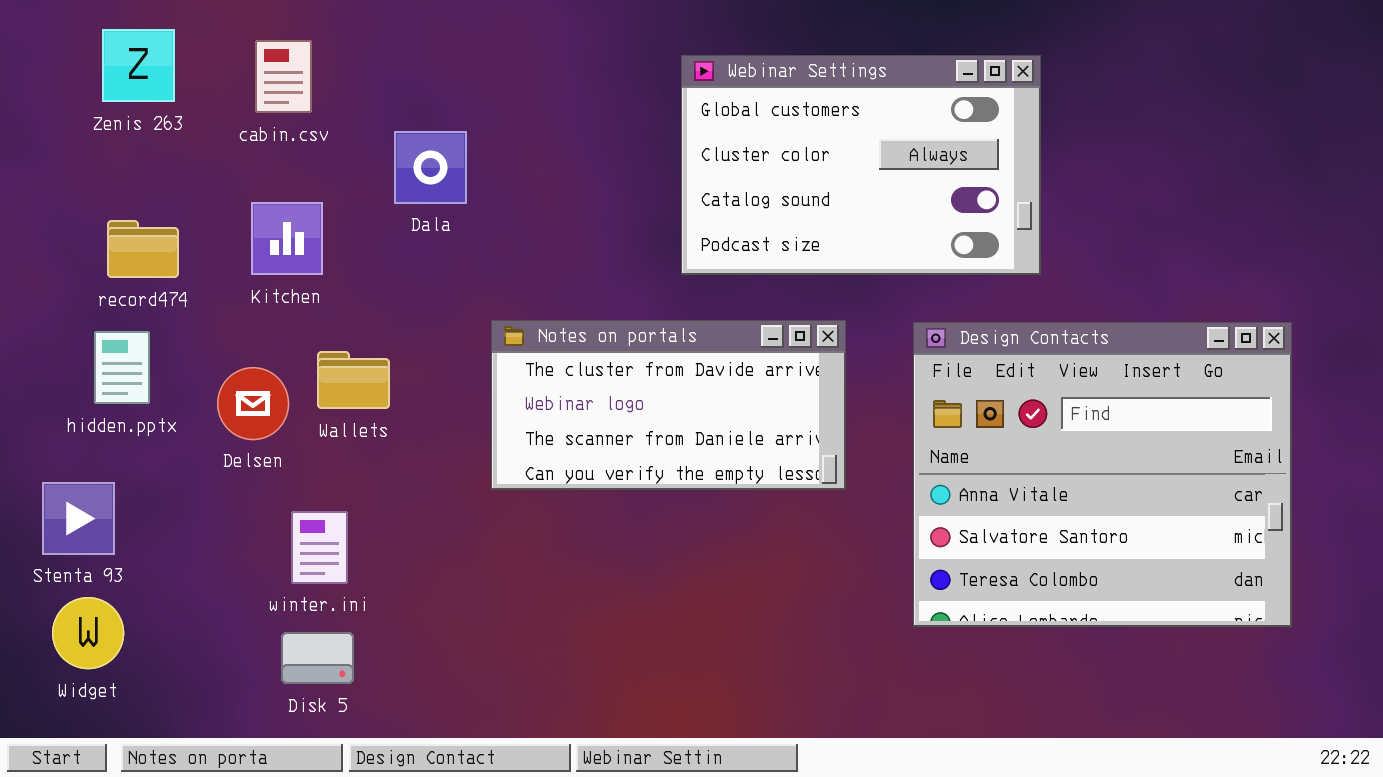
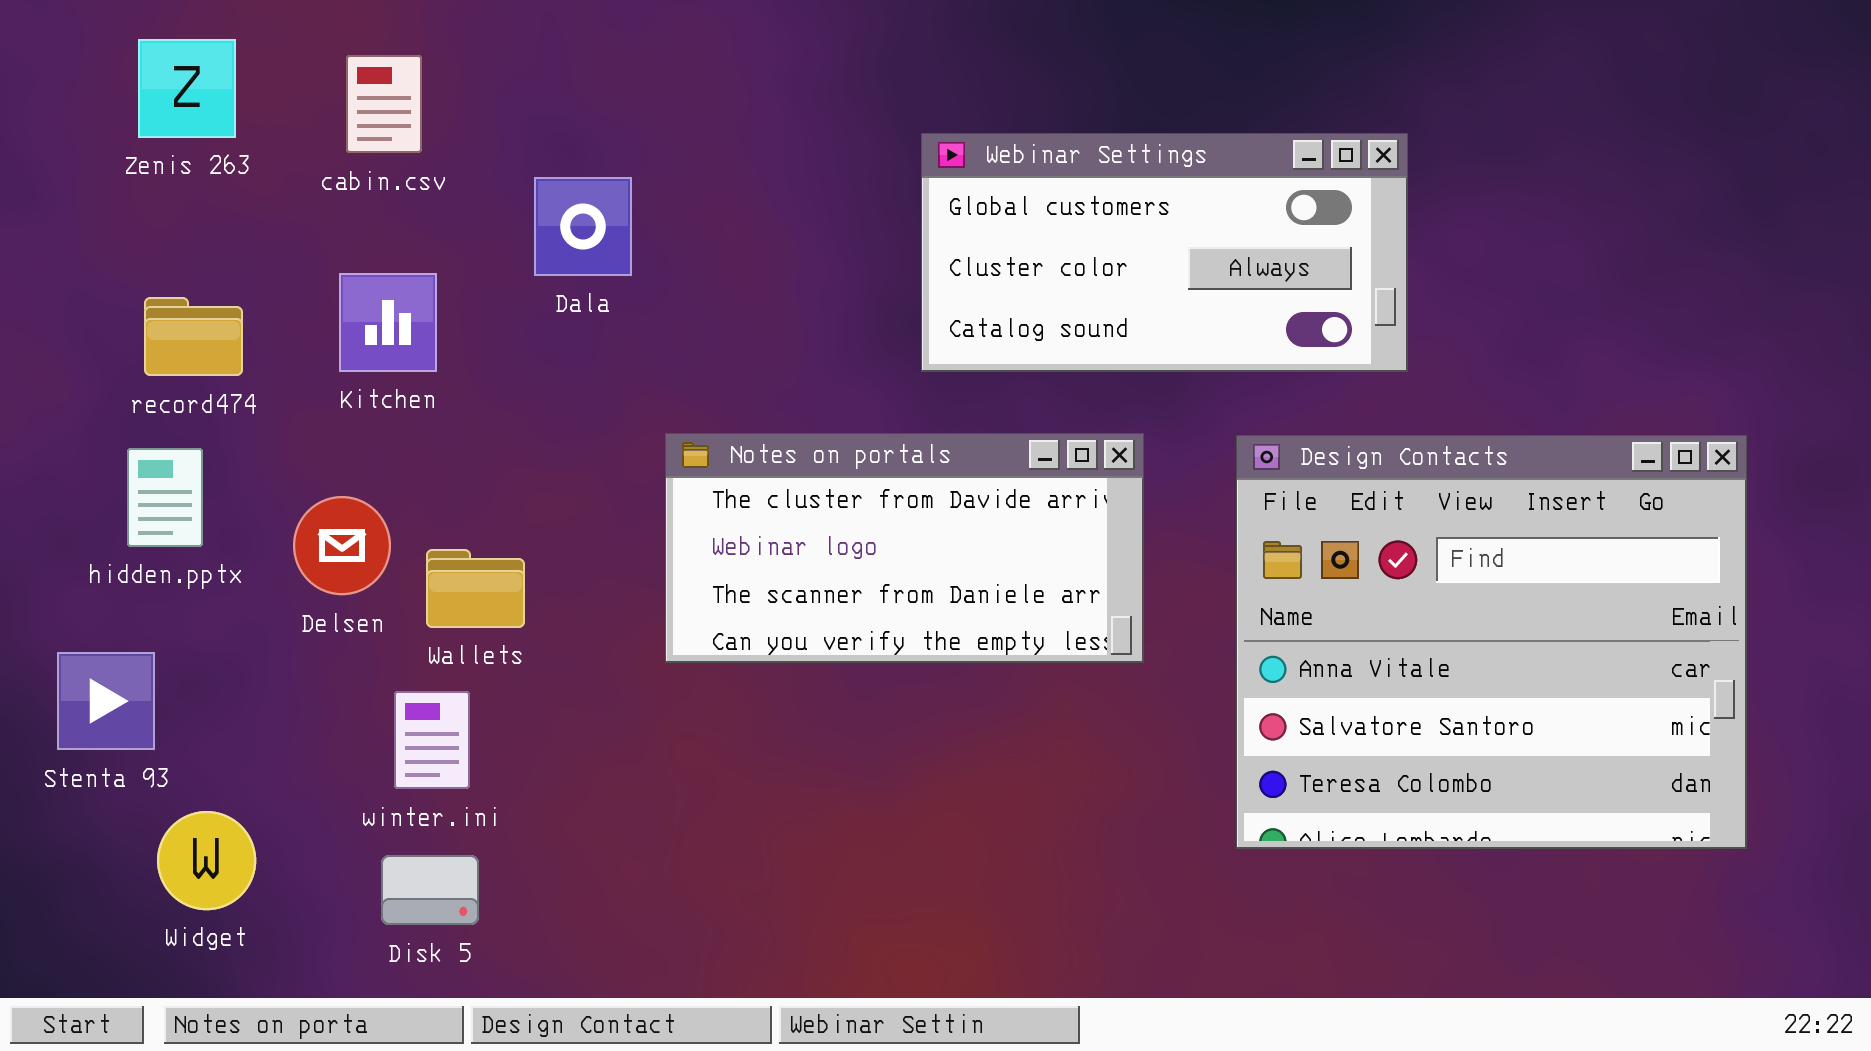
Webinar Settings: [681,55,1041,275] -> [921,133,1408,372], resized
Wallets: [317,351,390,409] -> [426,549,525,628], moved
Widget: [52,597,124,669] -> [157,811,256,910], moved

